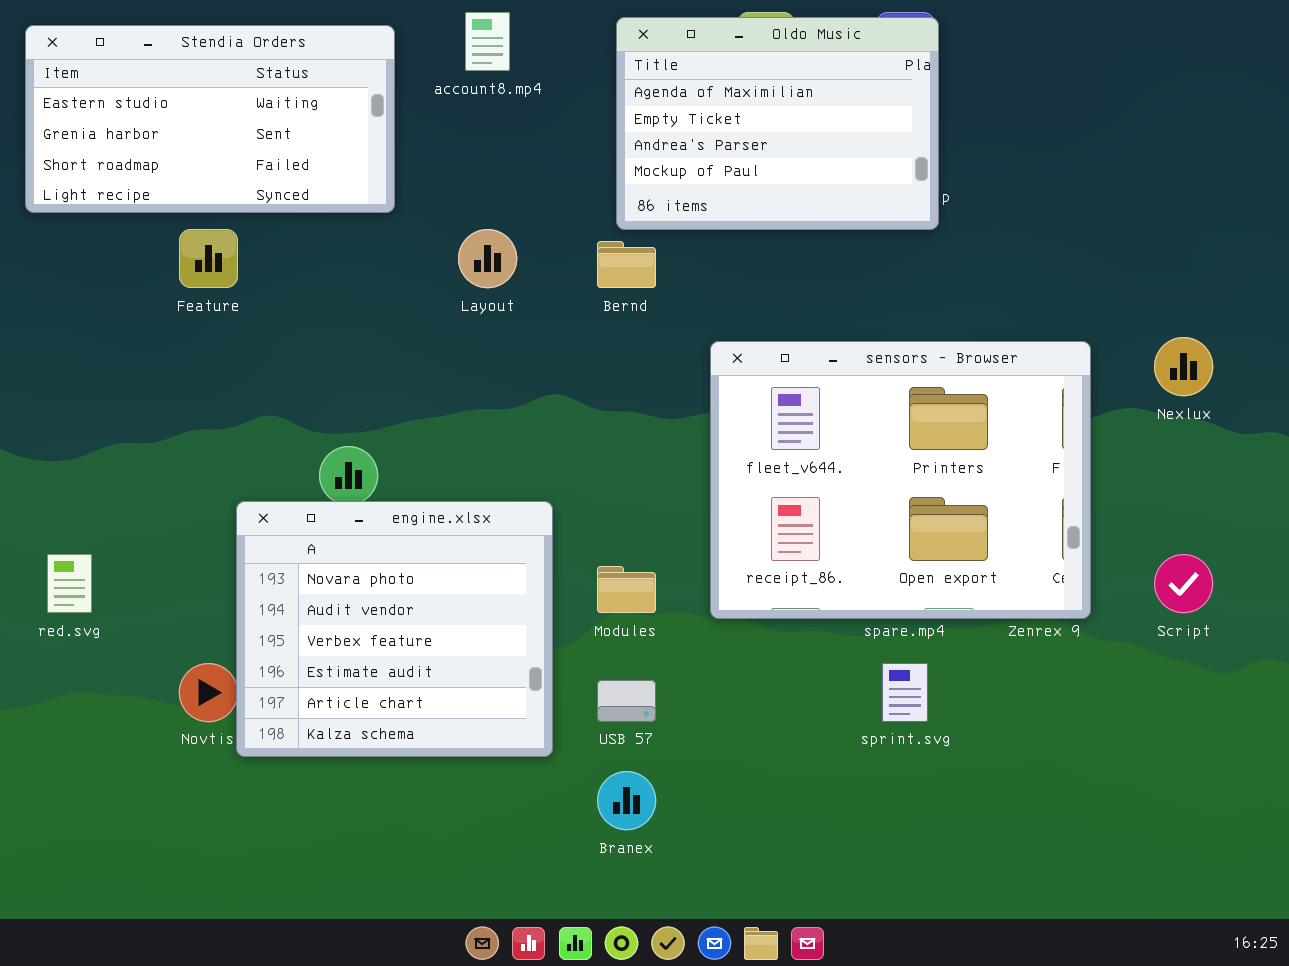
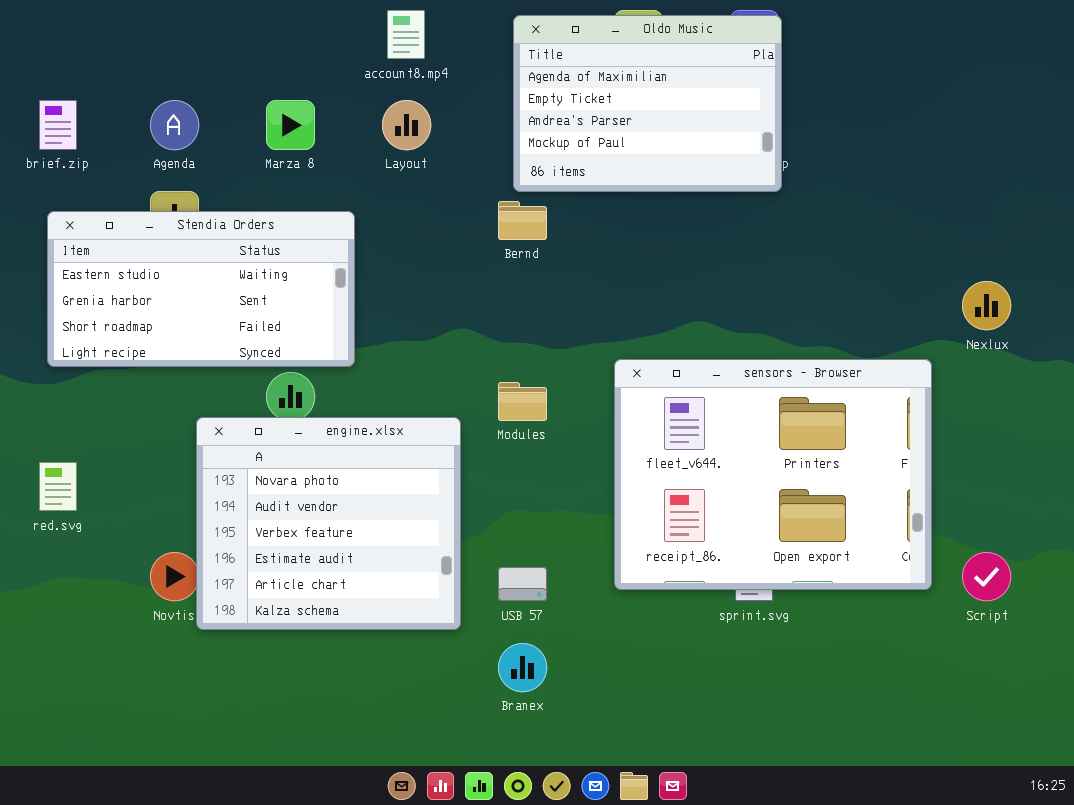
Stendia Orders: [25,25,395,213] -> [47,211,355,367], moved
Layout: [458,229,517,288] -> [382,100,431,150], moved
sensors - Browser: [710,341,1091,619] -> [614,359,932,590], moved
Script: [1154,554,1213,613] -> [962,552,1011,601], moved
Modules: [597,566,656,613] -> [498,382,547,421], moved

